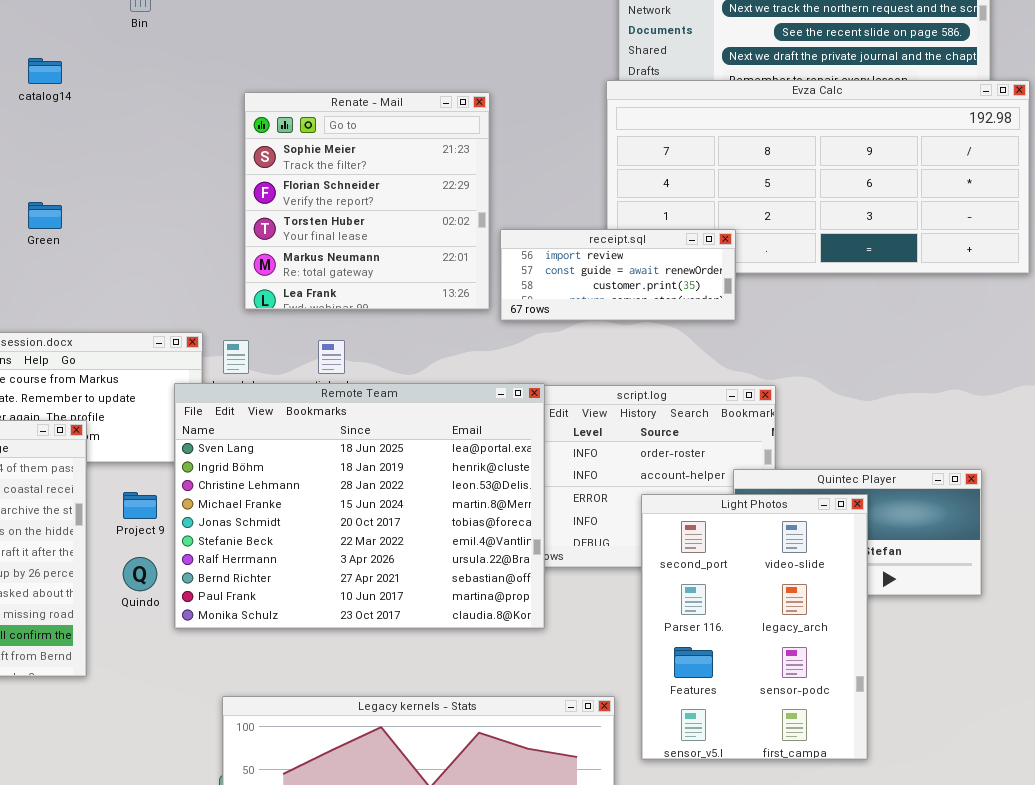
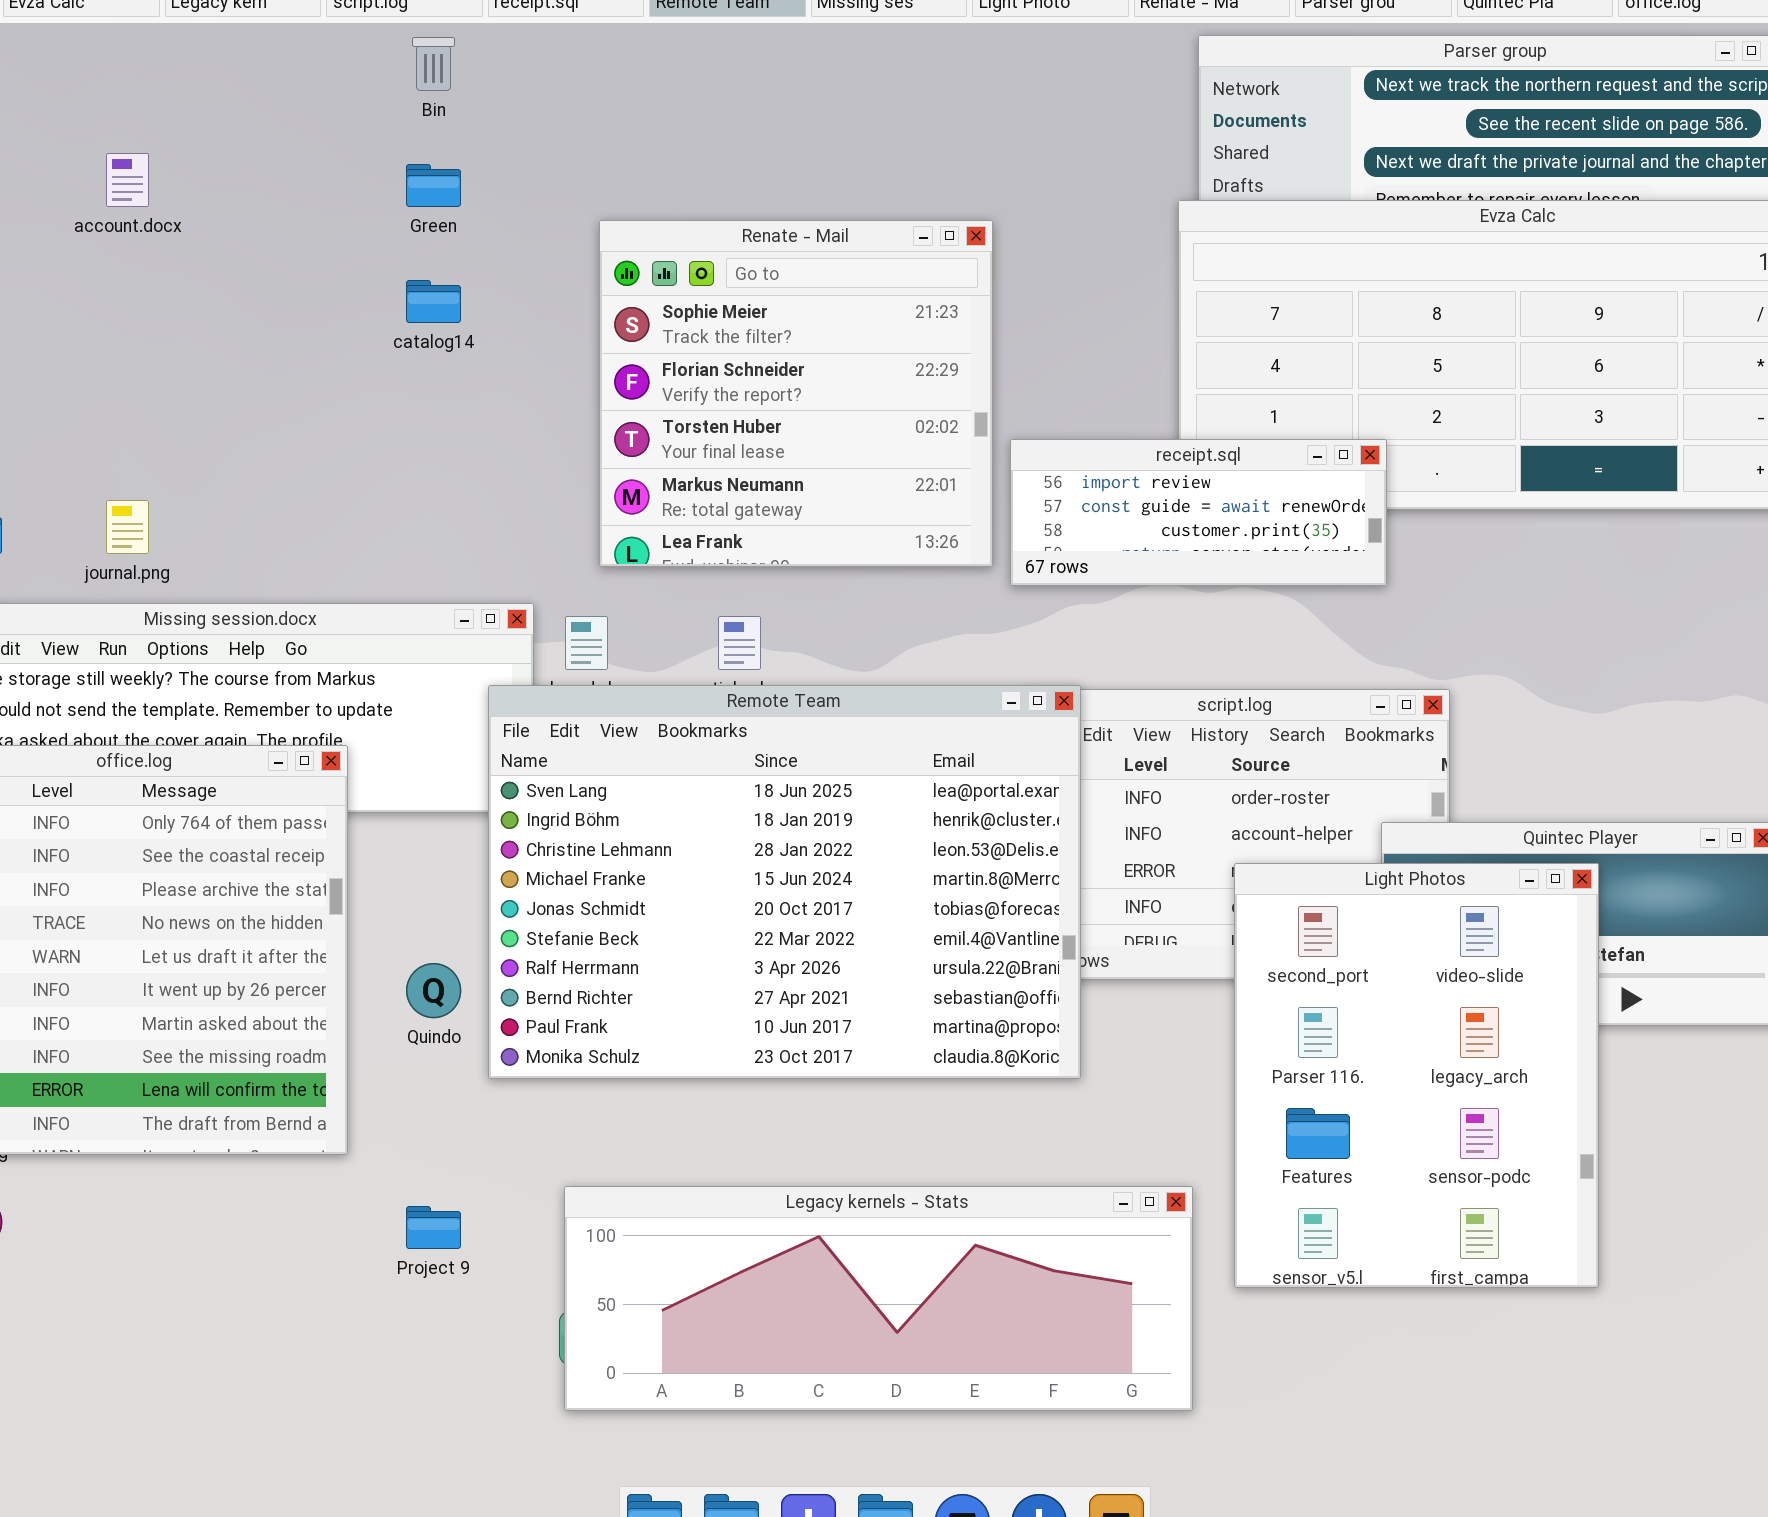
catalog14: [28,58,62,84] -> [406,280,461,323], moved
Green: [28,202,62,229] -> [406,164,461,207], moved
Project 9: [123,492,157,519] -> [406,1206,461,1249], moved

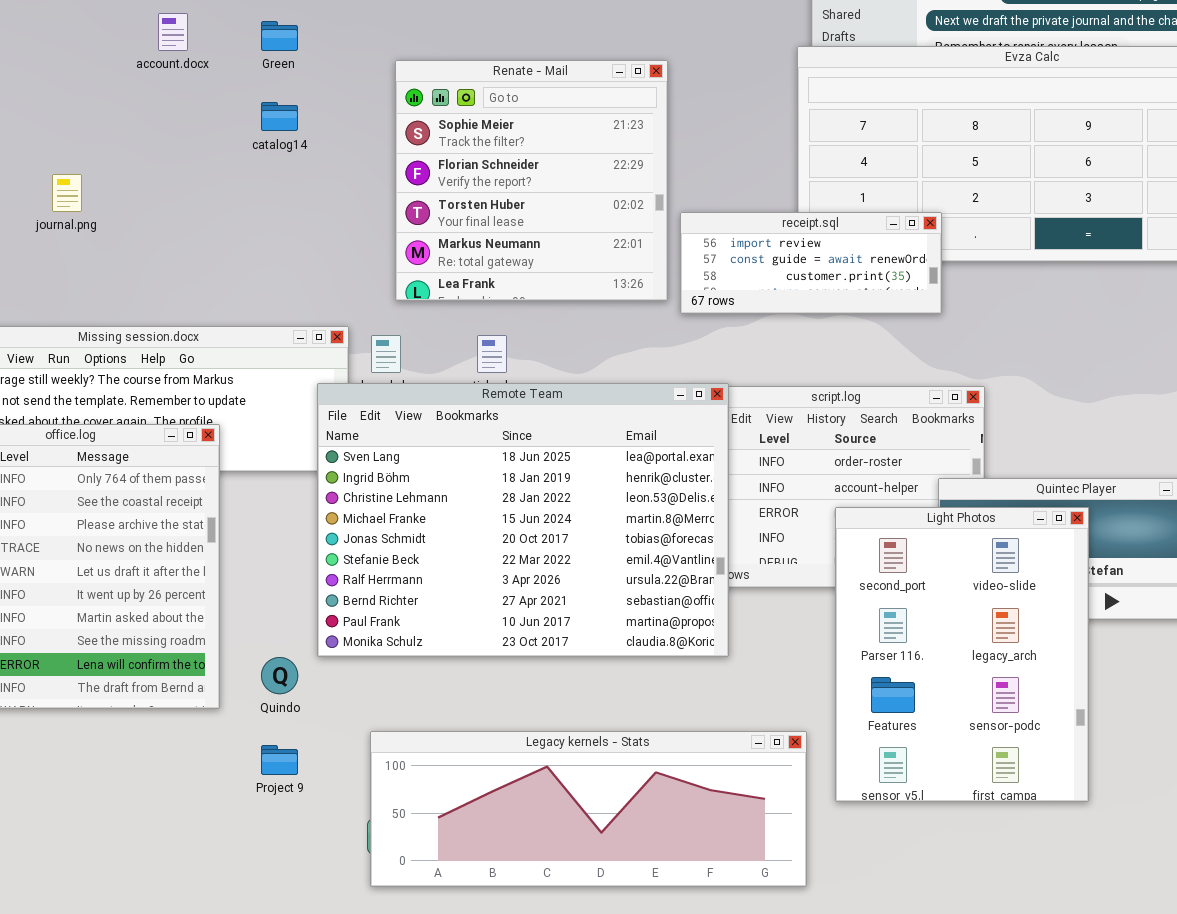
account.docx: [106,153,149,207] -> [158,13,188,51], moved
journal.png: [106,500,149,554] -> [52,174,82,212], moved
Quindo: [406,963,461,1018] -> [261,657,298,694], moved

